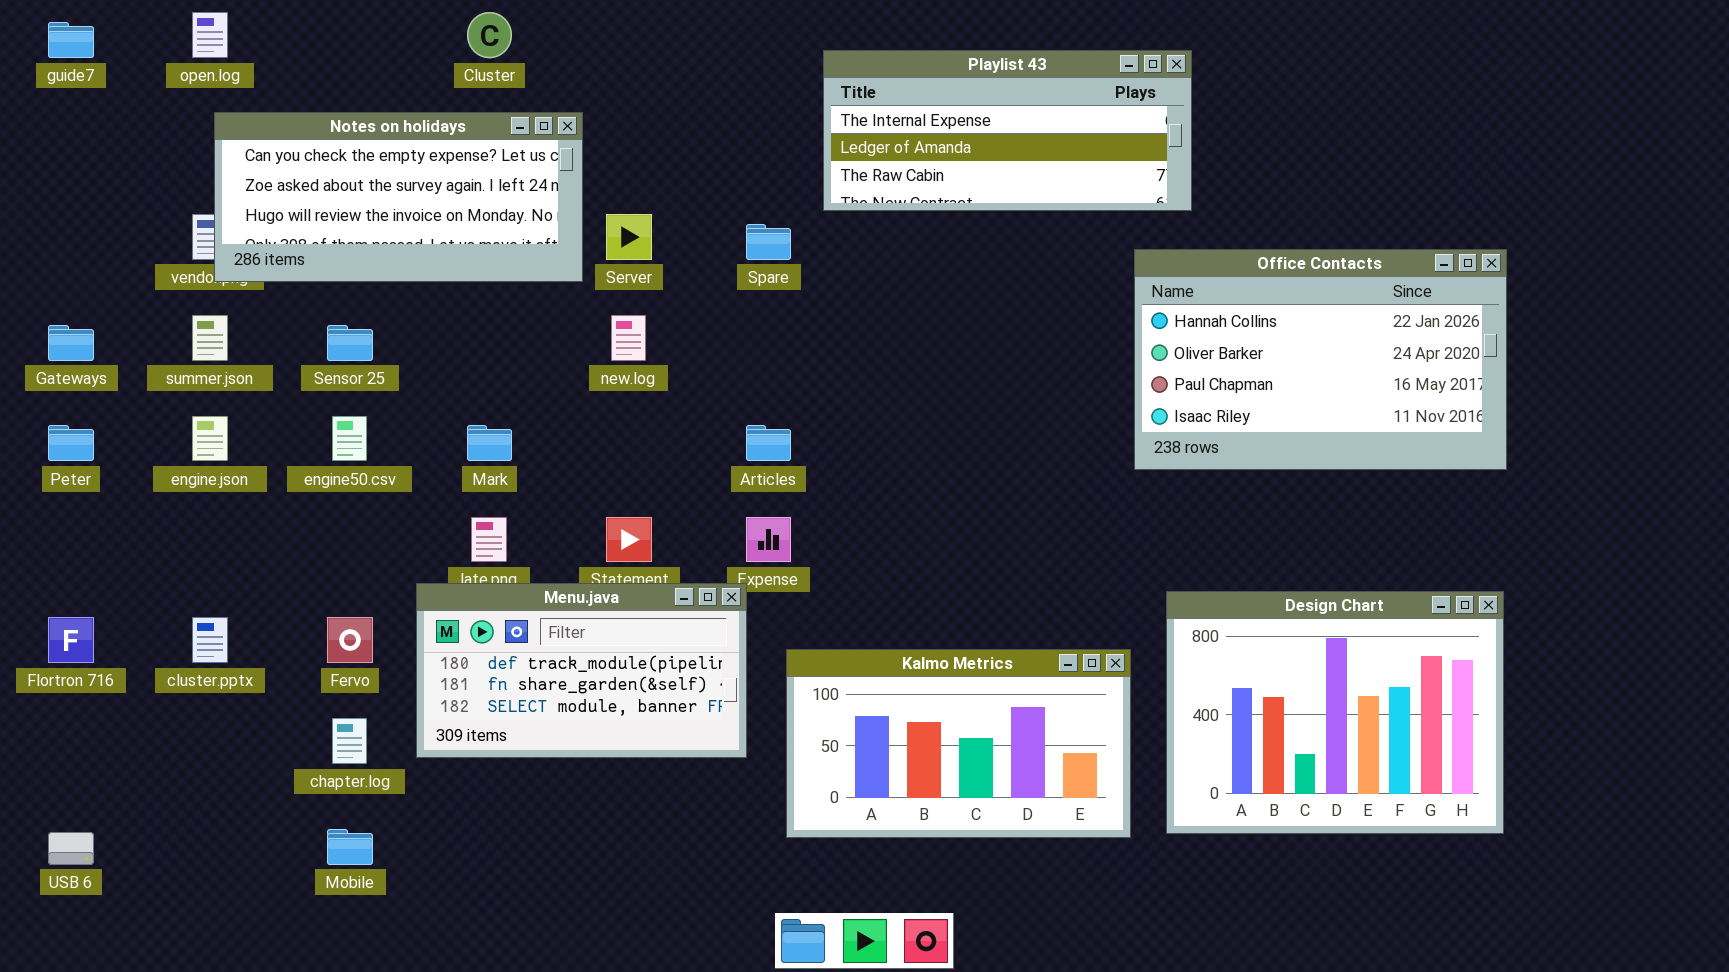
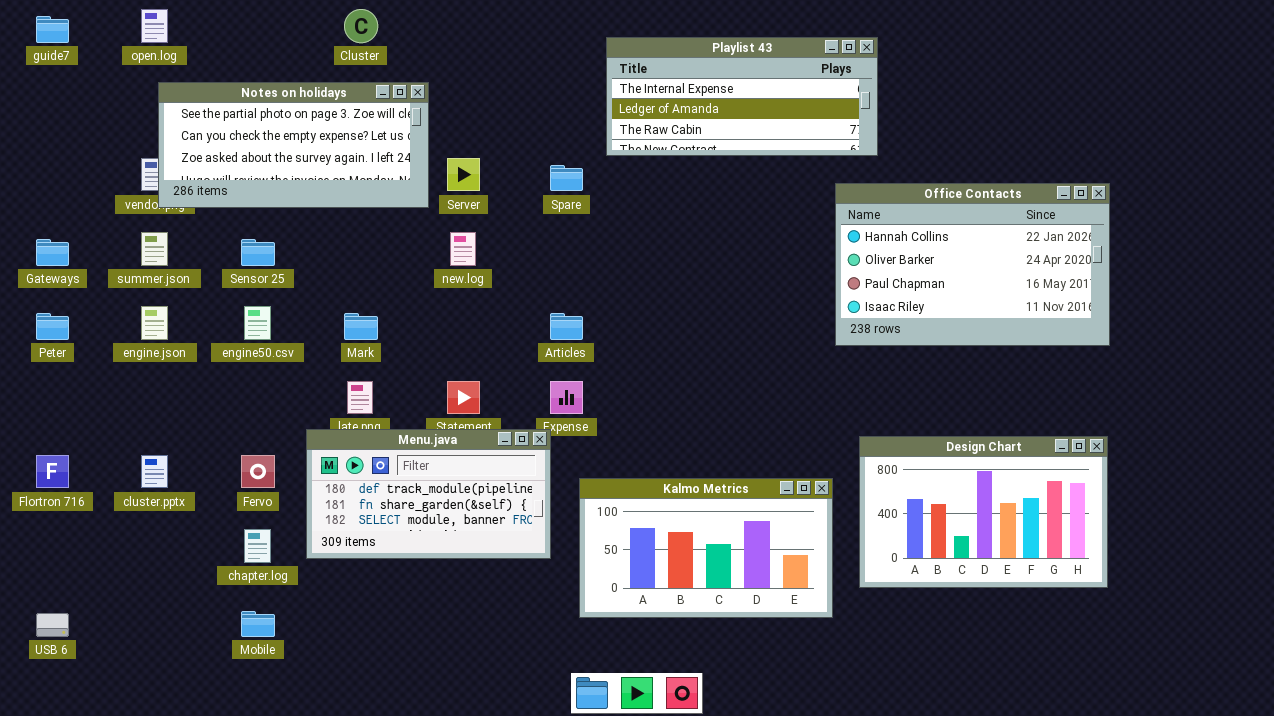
Notes on holidays: [214,112,583,282] -> [158,82,429,208], scrolled up 1 row
Design Chart: [1166,591,1504,834] -> [859,436,1108,588], resized

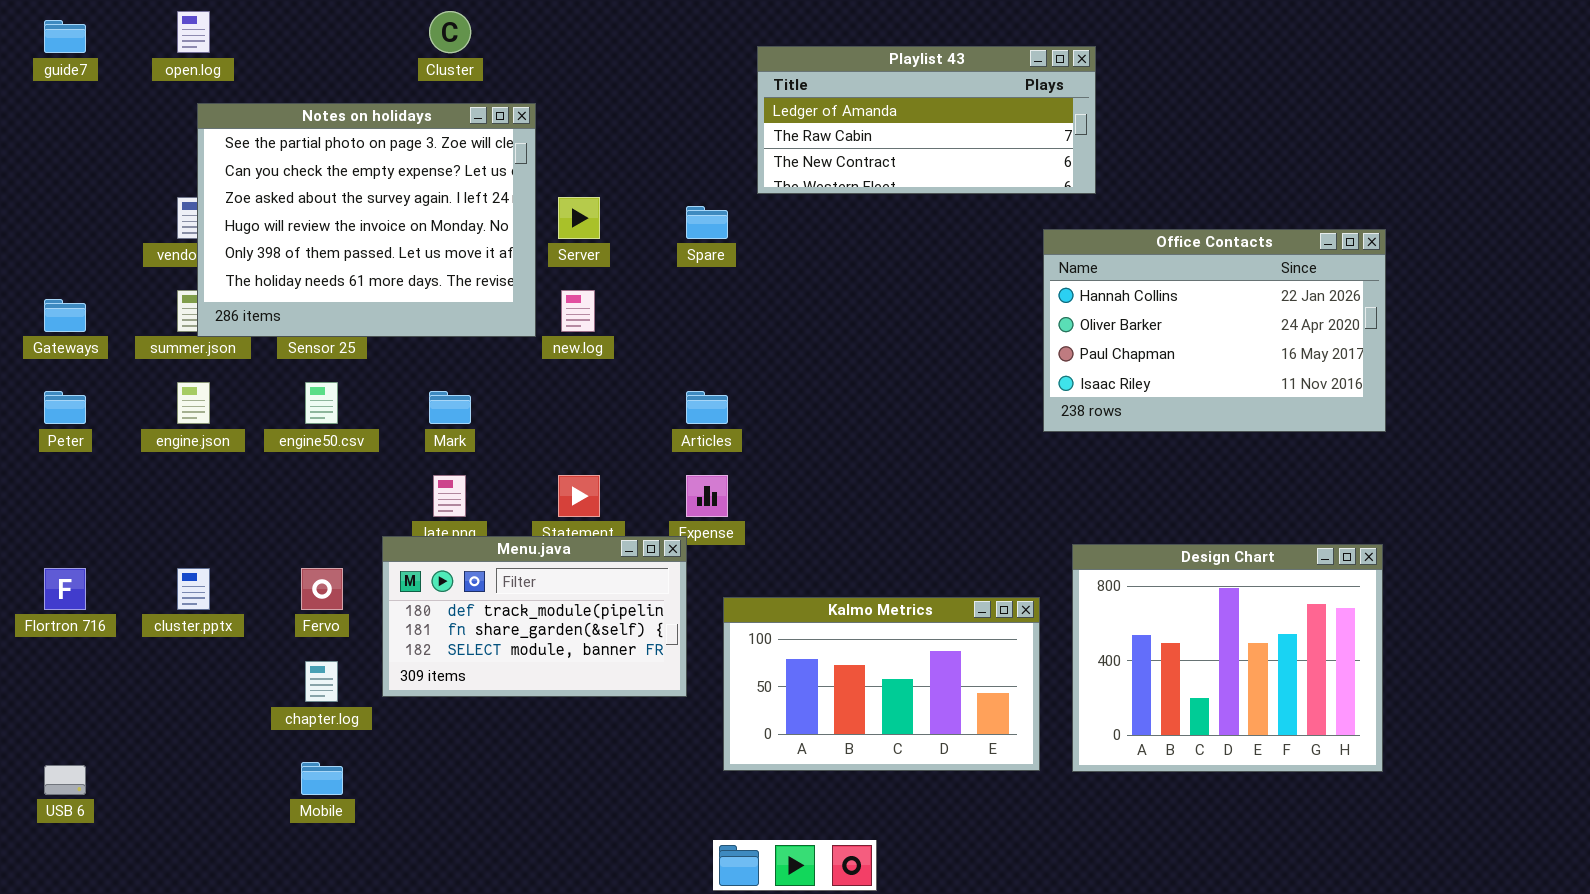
Playlist 43: [606,37,878,156] -> [757,46,1096,194], scrolled down 1 row
Notes on holidays: [158,82,429,208] -> [197,103,536,337], resized
Design Chart: [859,436,1108,588] -> [1072,544,1383,772], resized

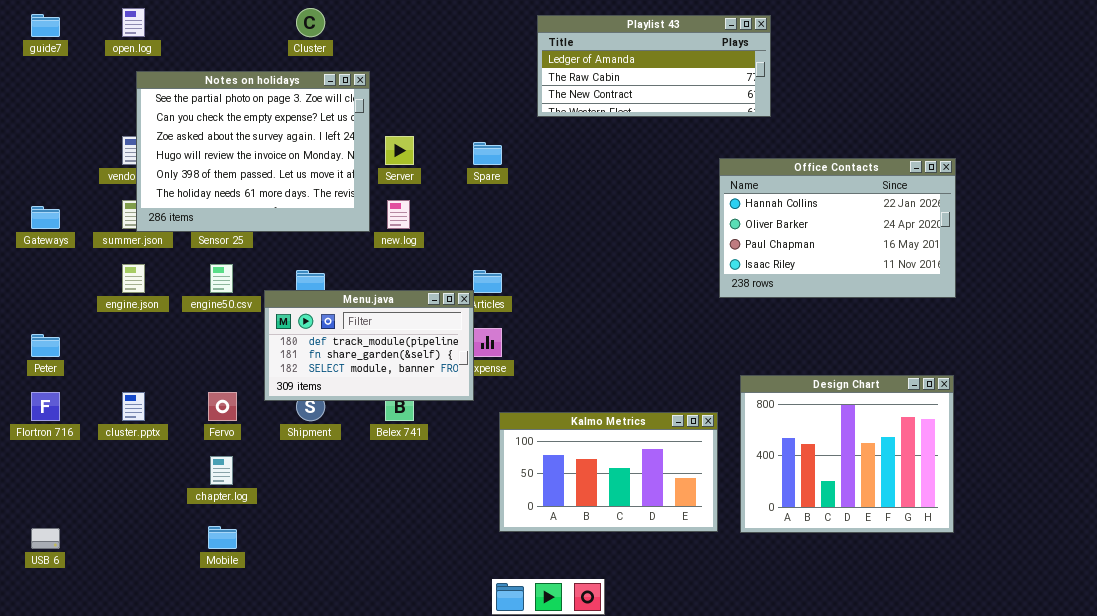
Playlist 43: [757,46,1096,194] -> [537,15,771,117], moved
Peter: [44,391,86,424] -> [31,334,60,357], moved
Menu.java: [382,536,687,697] -> [264,290,474,401], moved

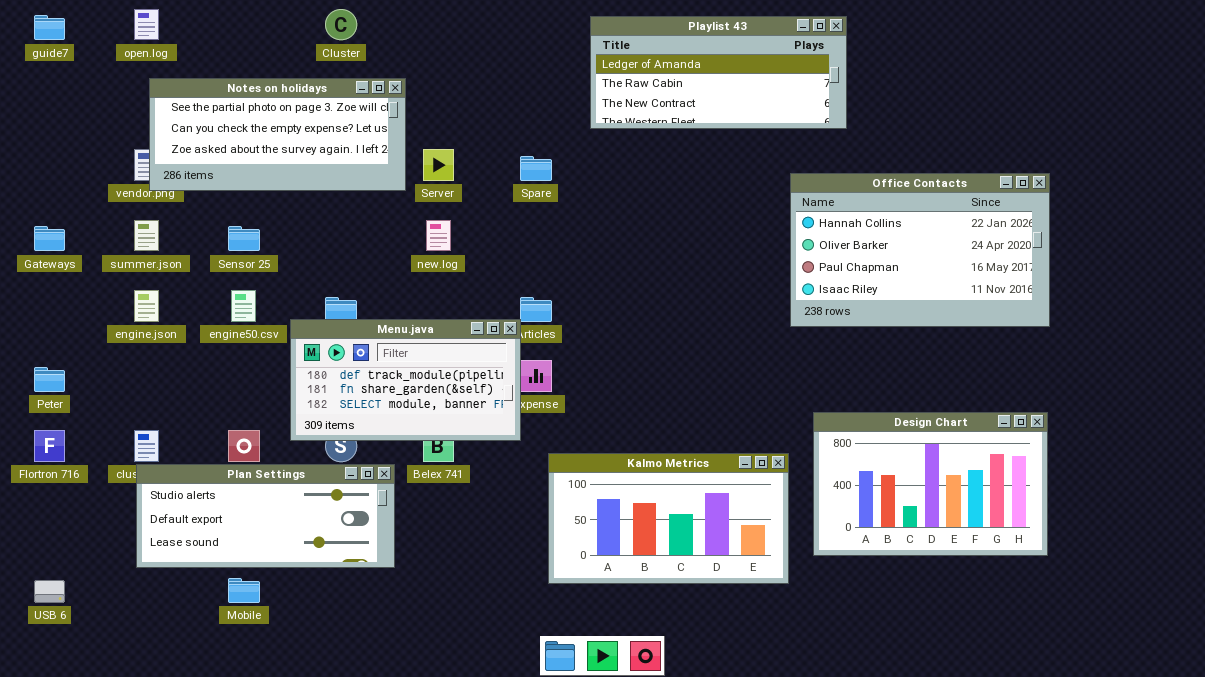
Notes on holidays: [136,71,370,232] -> [149,78,406,191], resized
Design Chart: [740,375,954,533] -> [813,412,1048,556], resized
Plan Settings: none -> [136,464,395,568], opened

